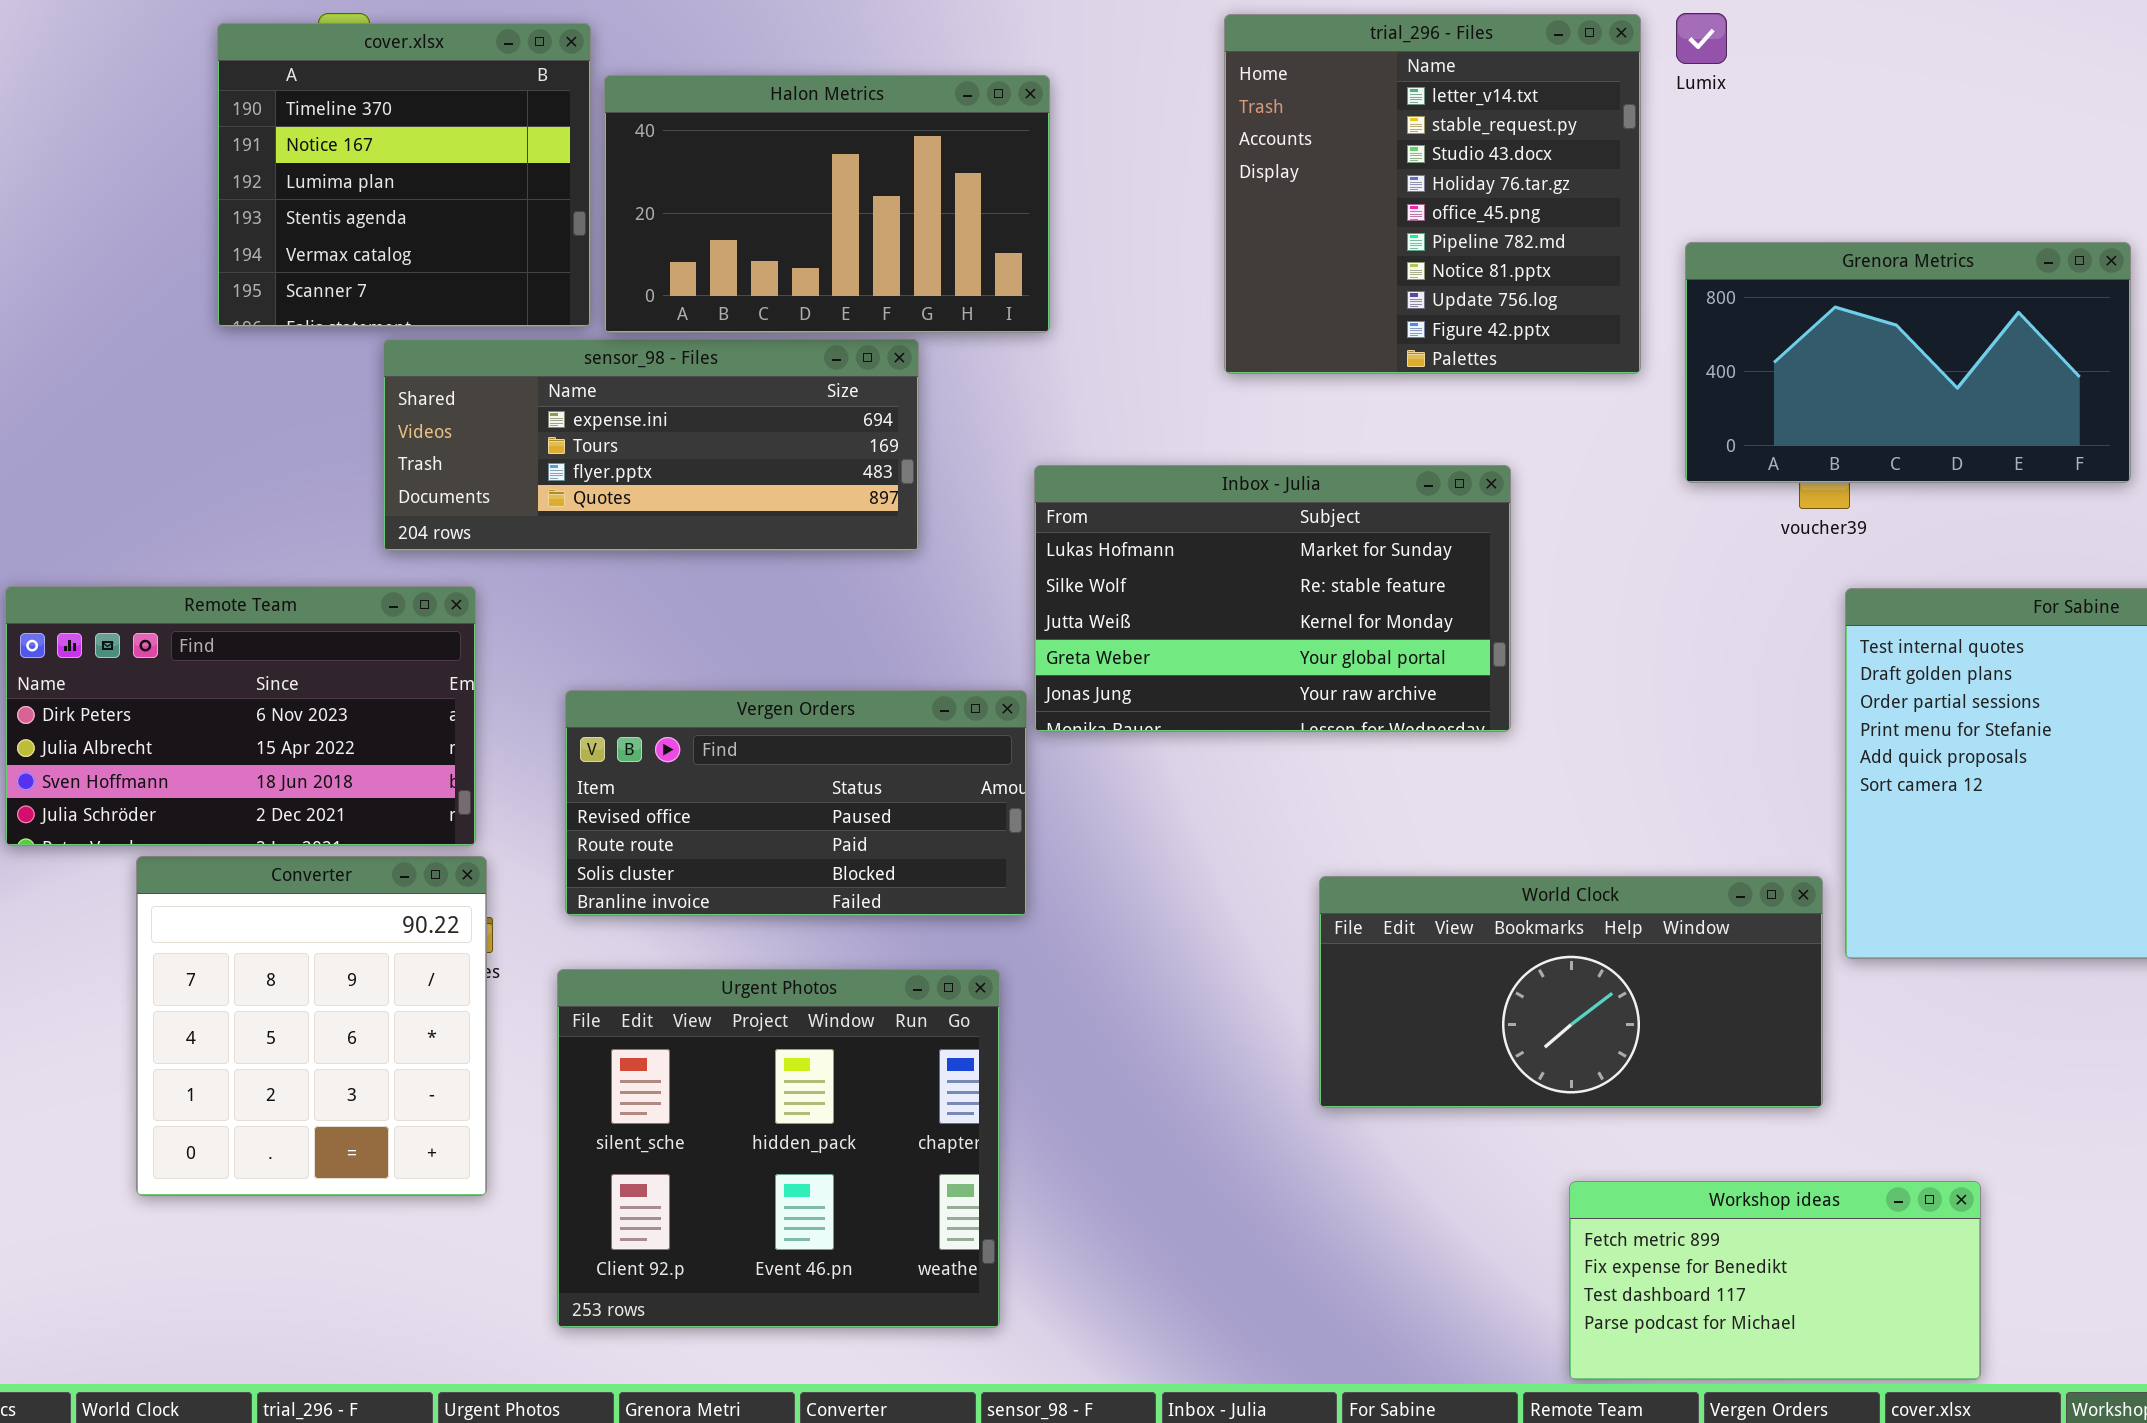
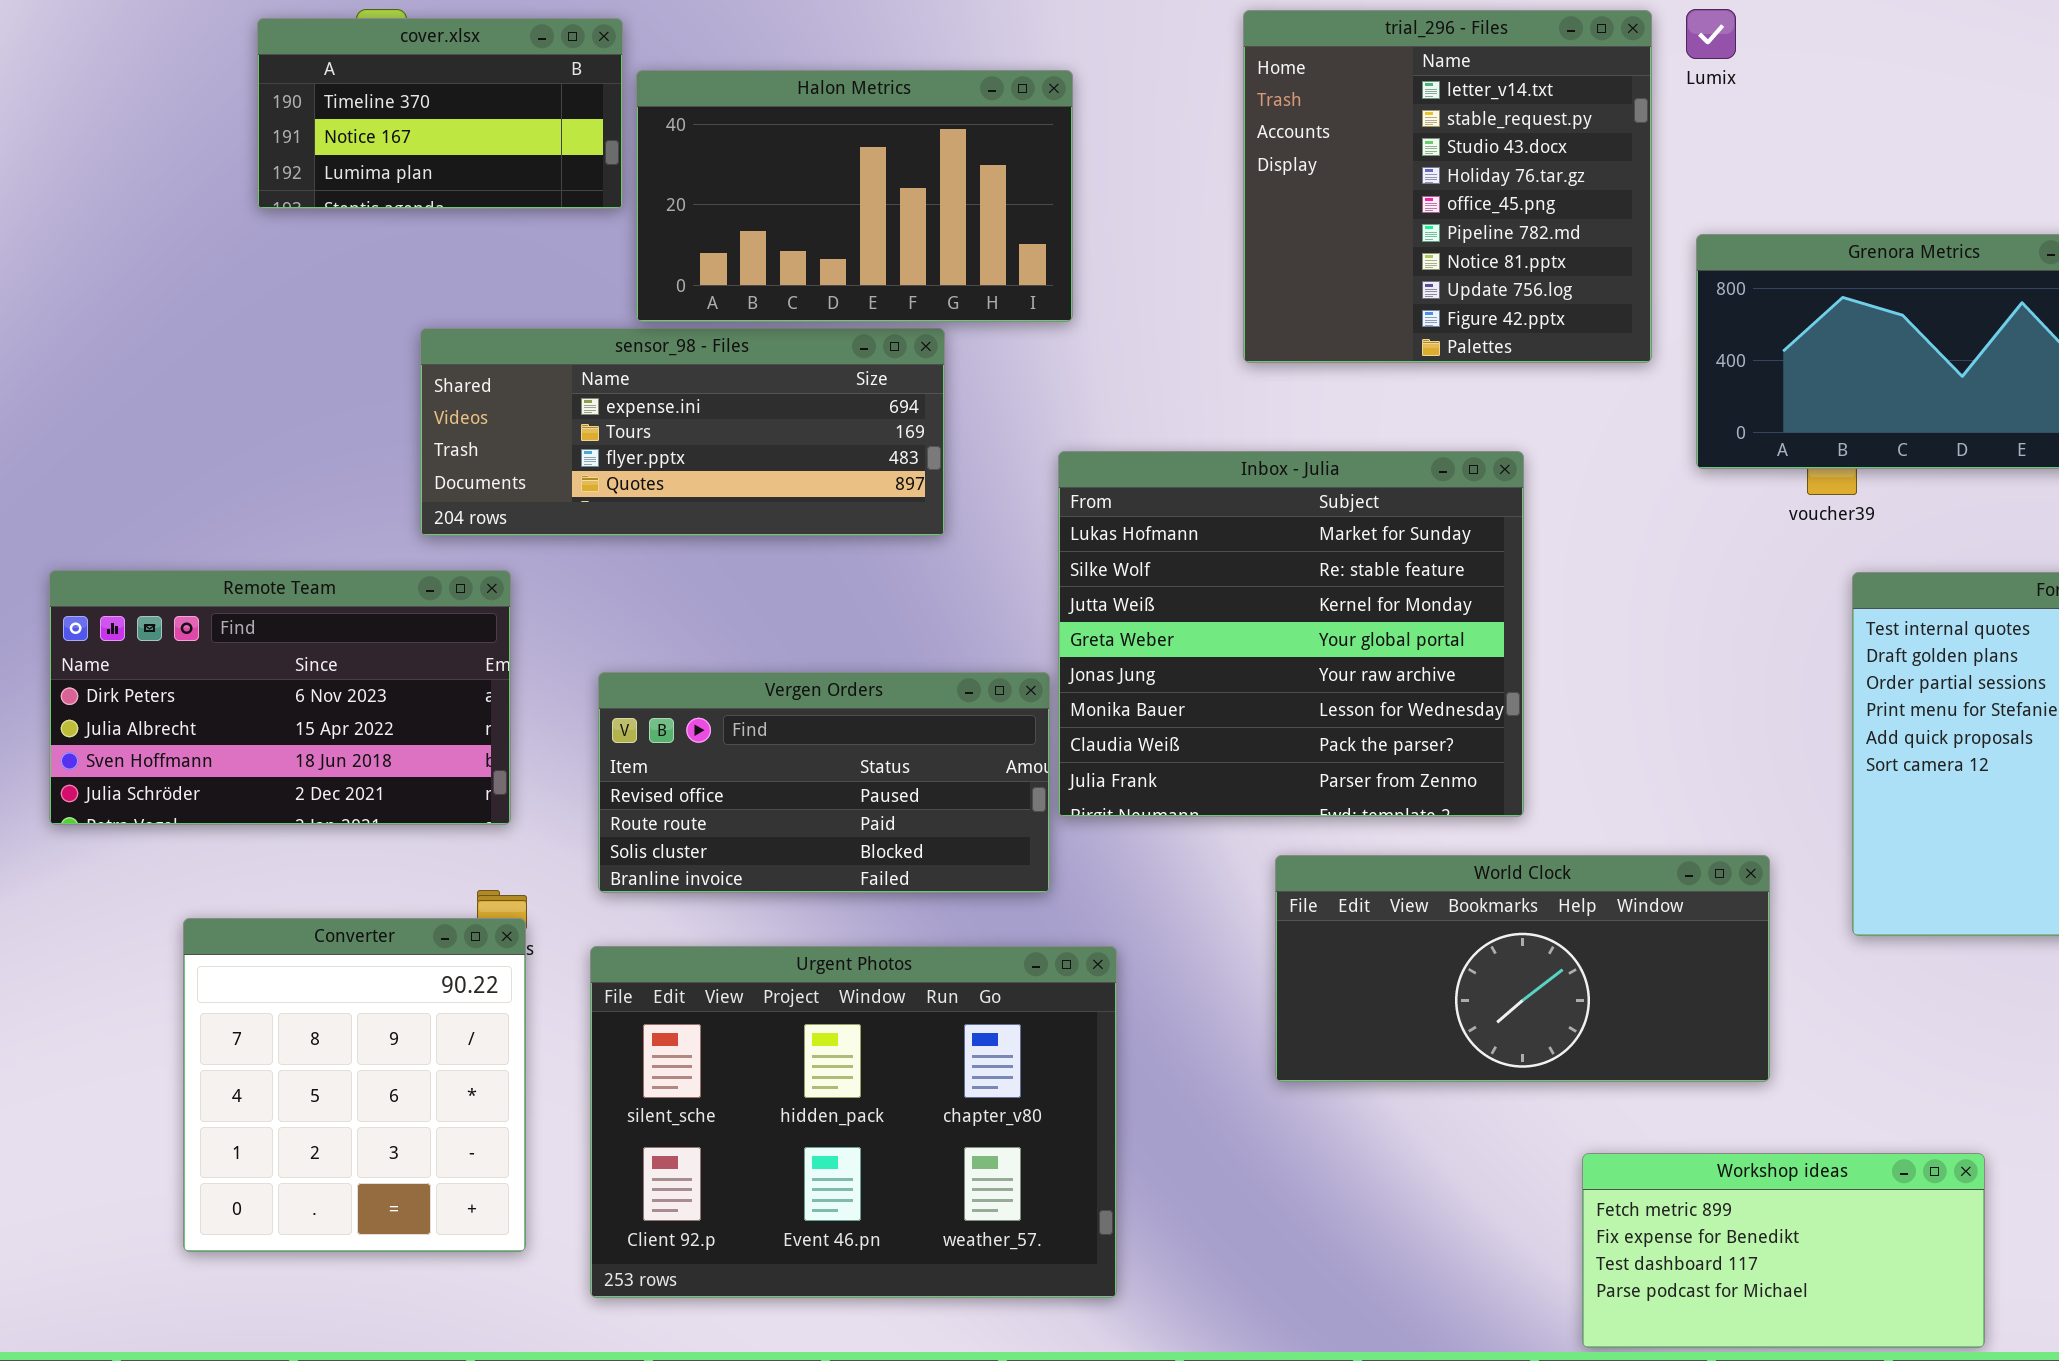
cover.xlsx: [217,23,591,327] -> [257,18,623,209], resized
Inbox - Julia: [1034,465,1511,732] -> [1058,451,1524,817], resized
Converter: [136,856,487,1196] -> [183,918,526,1252], moved
World Clock: [1319,876,1823,1108] -> [1275,855,1770,1082], moved
Urgent Photos: [557,969,1000,1328] -> [590,946,1117,1298], resized

